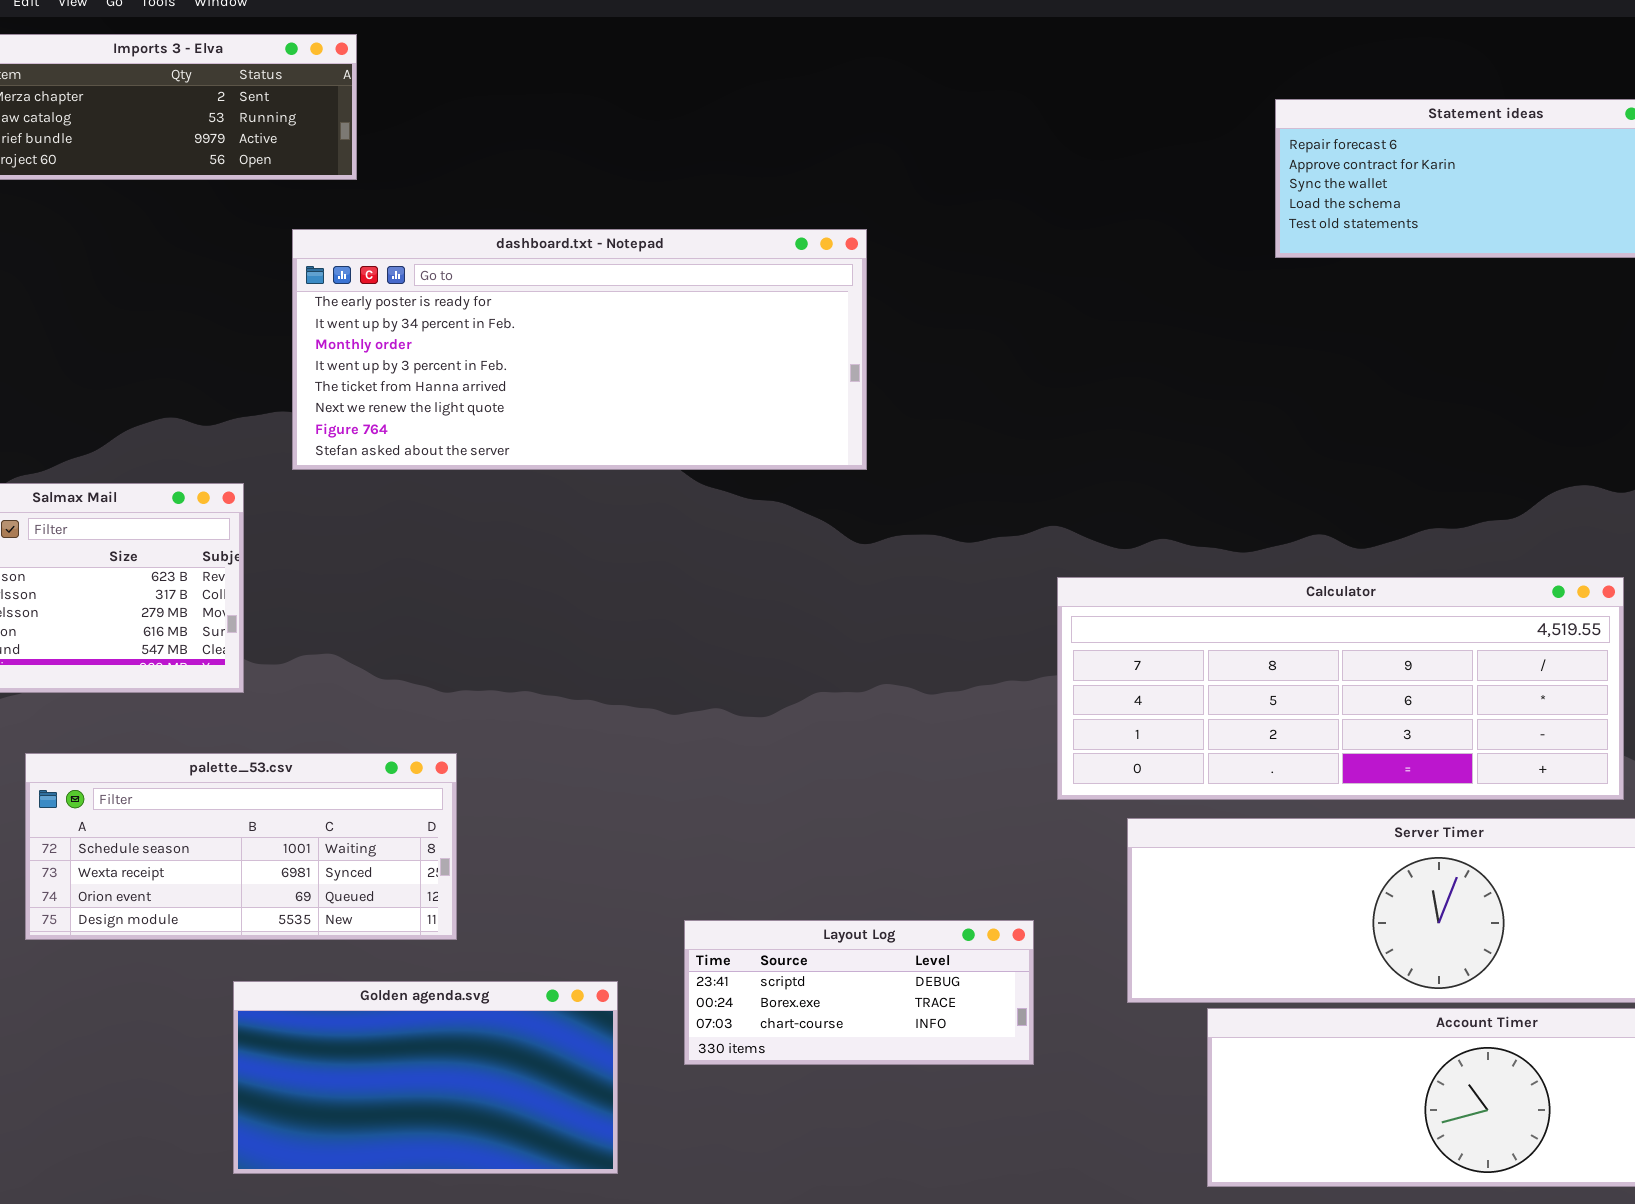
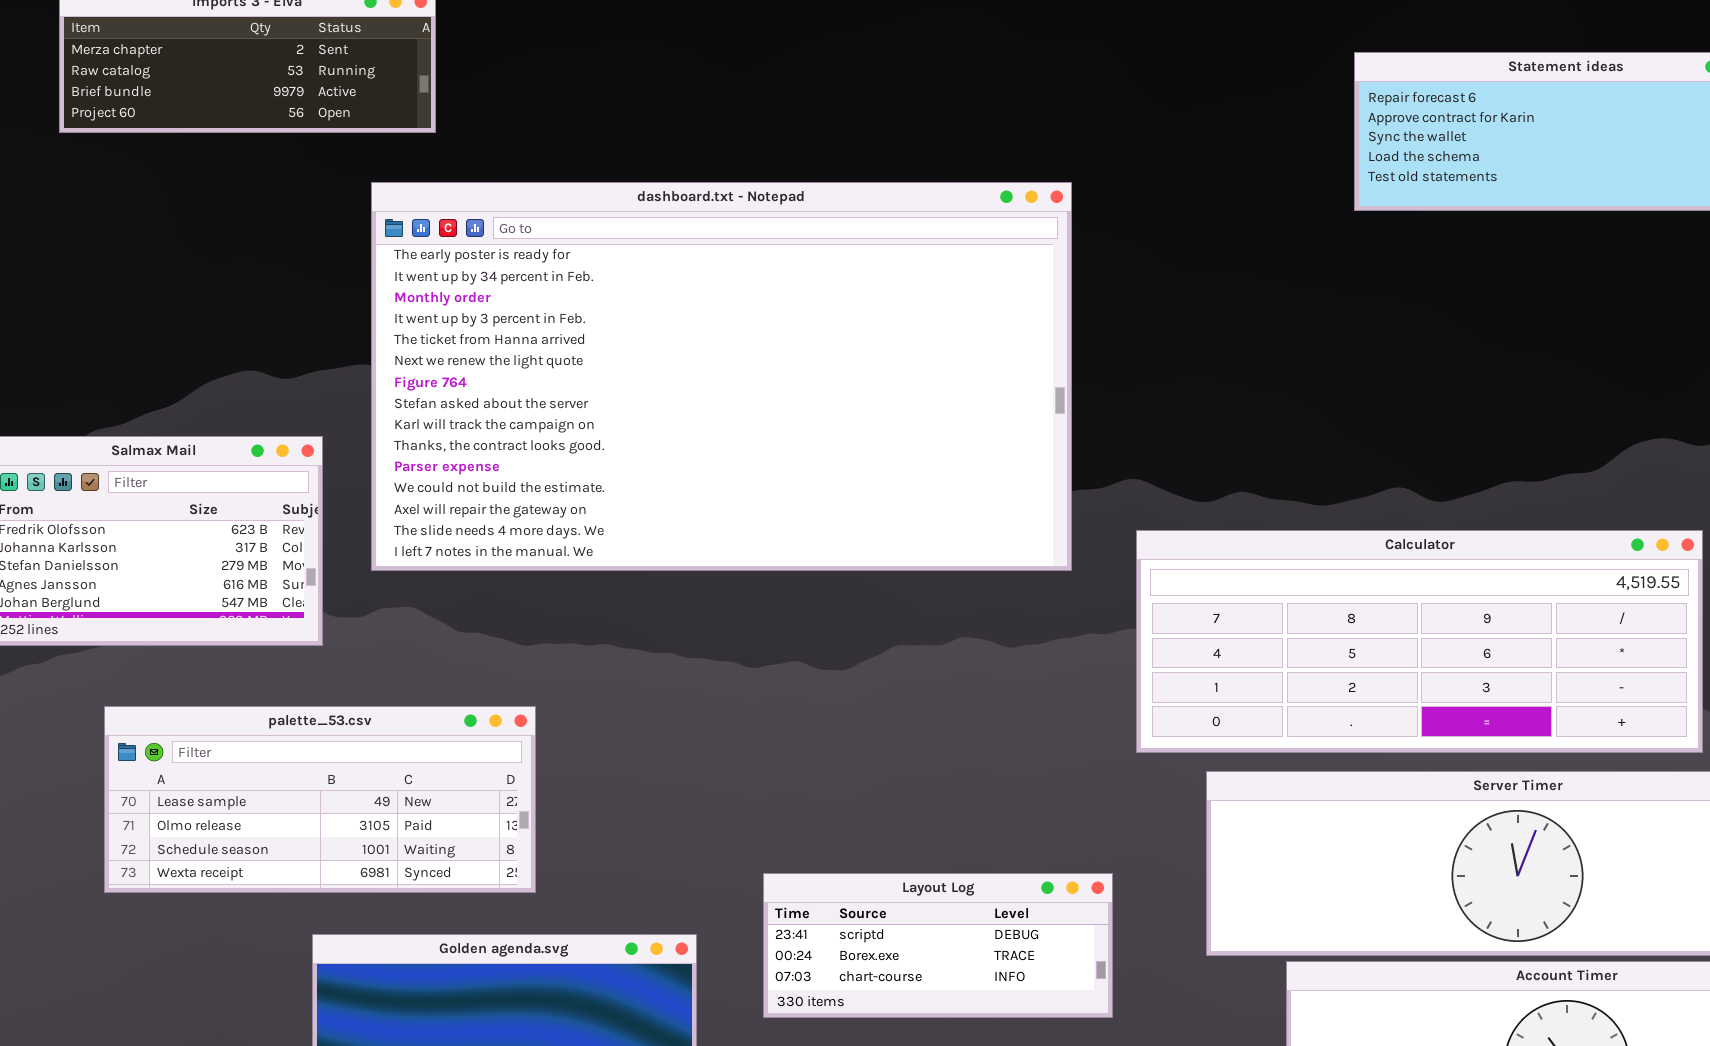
dashboard.txt - Notepad: [292,229,867,470] -> [371,182,1072,571], resized
palette_53.csv: [25,753,457,940] -> [104,706,536,893], scrolled up 2 rows

